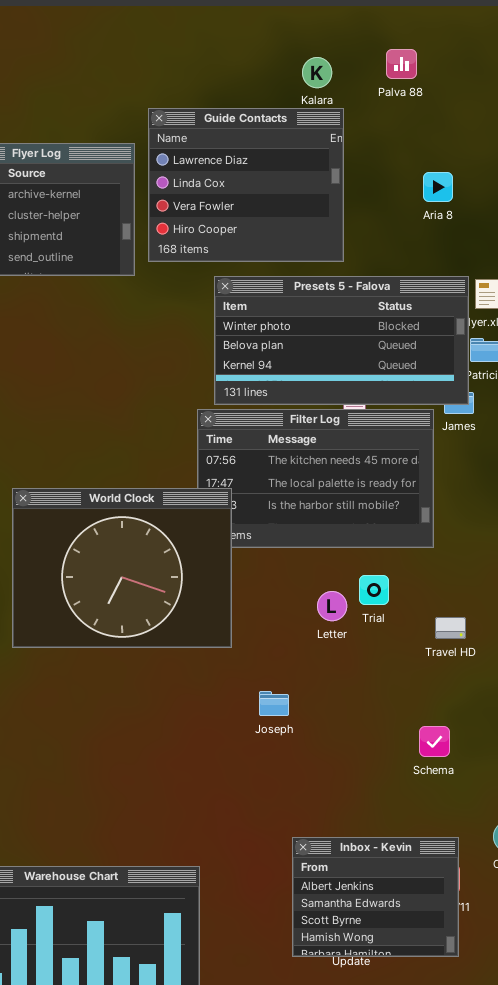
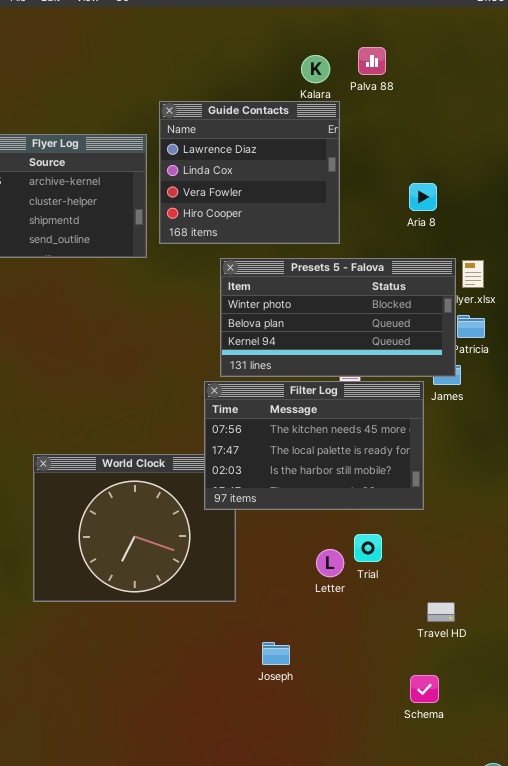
Palva 88: [386,49,417,79] -> [358,47,386,75], moved
Aria 8: [423,172,453,202] -> [409,183,437,211], moved
Filter Log: [197,409,434,548] -> [204,381,424,510], raised
Travel HD: [435,617,466,639] -> [427,602,455,622], moved

